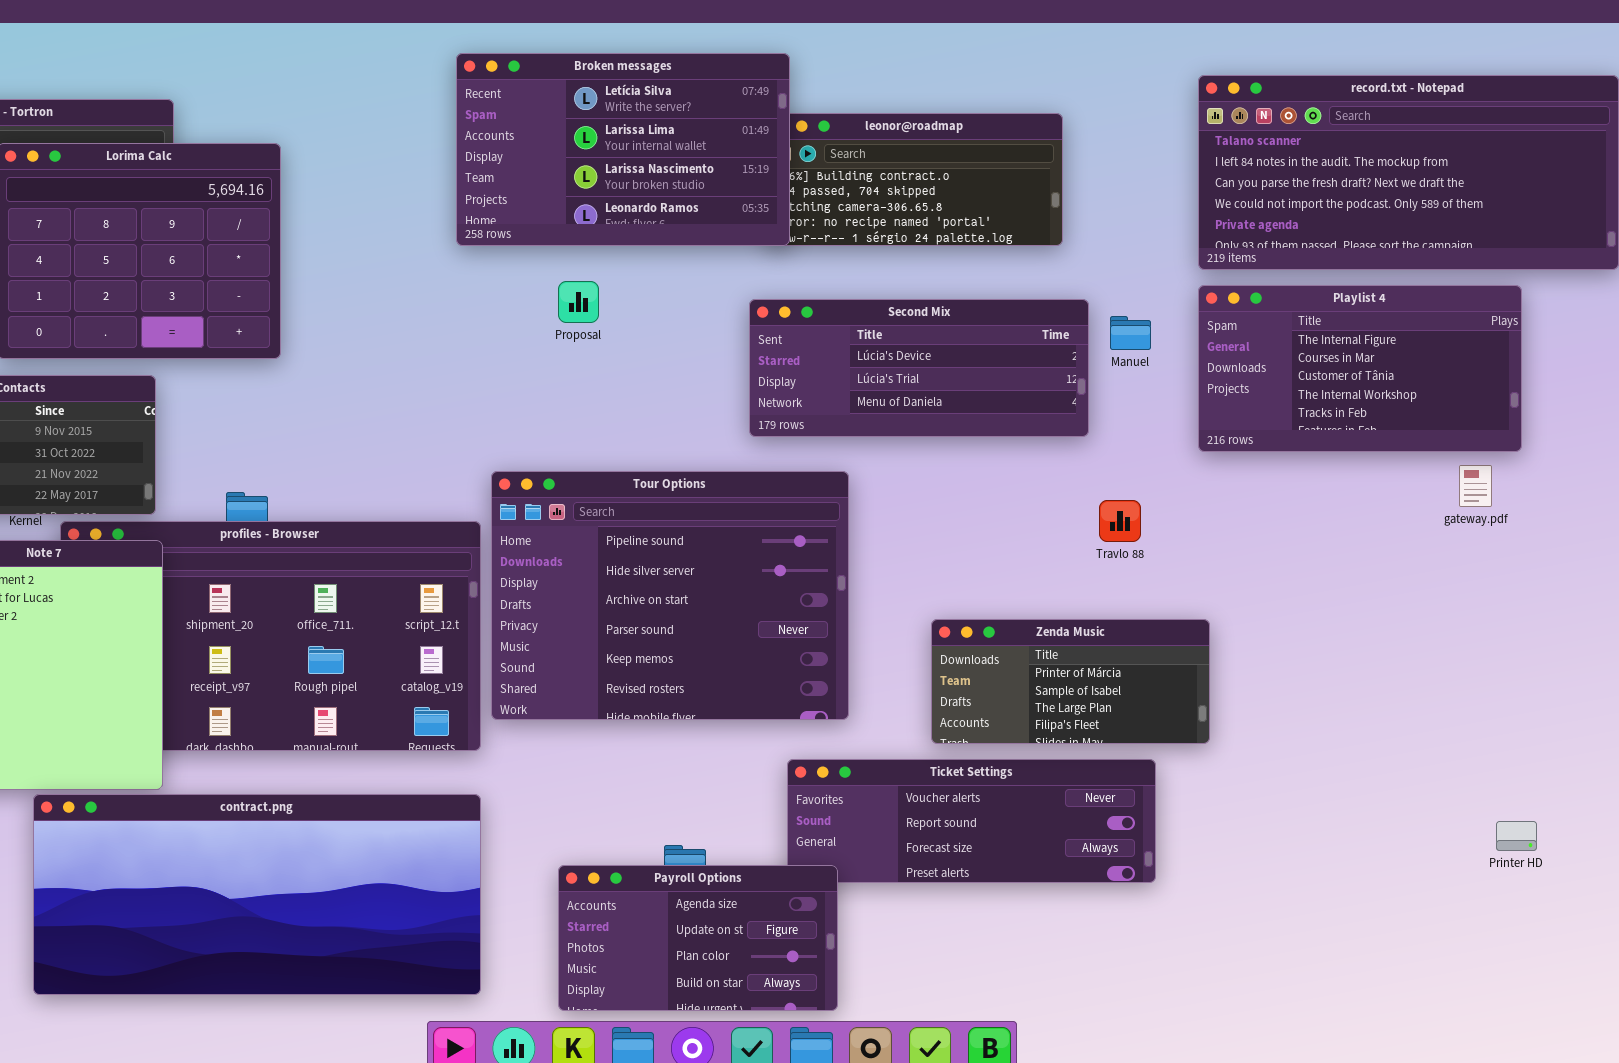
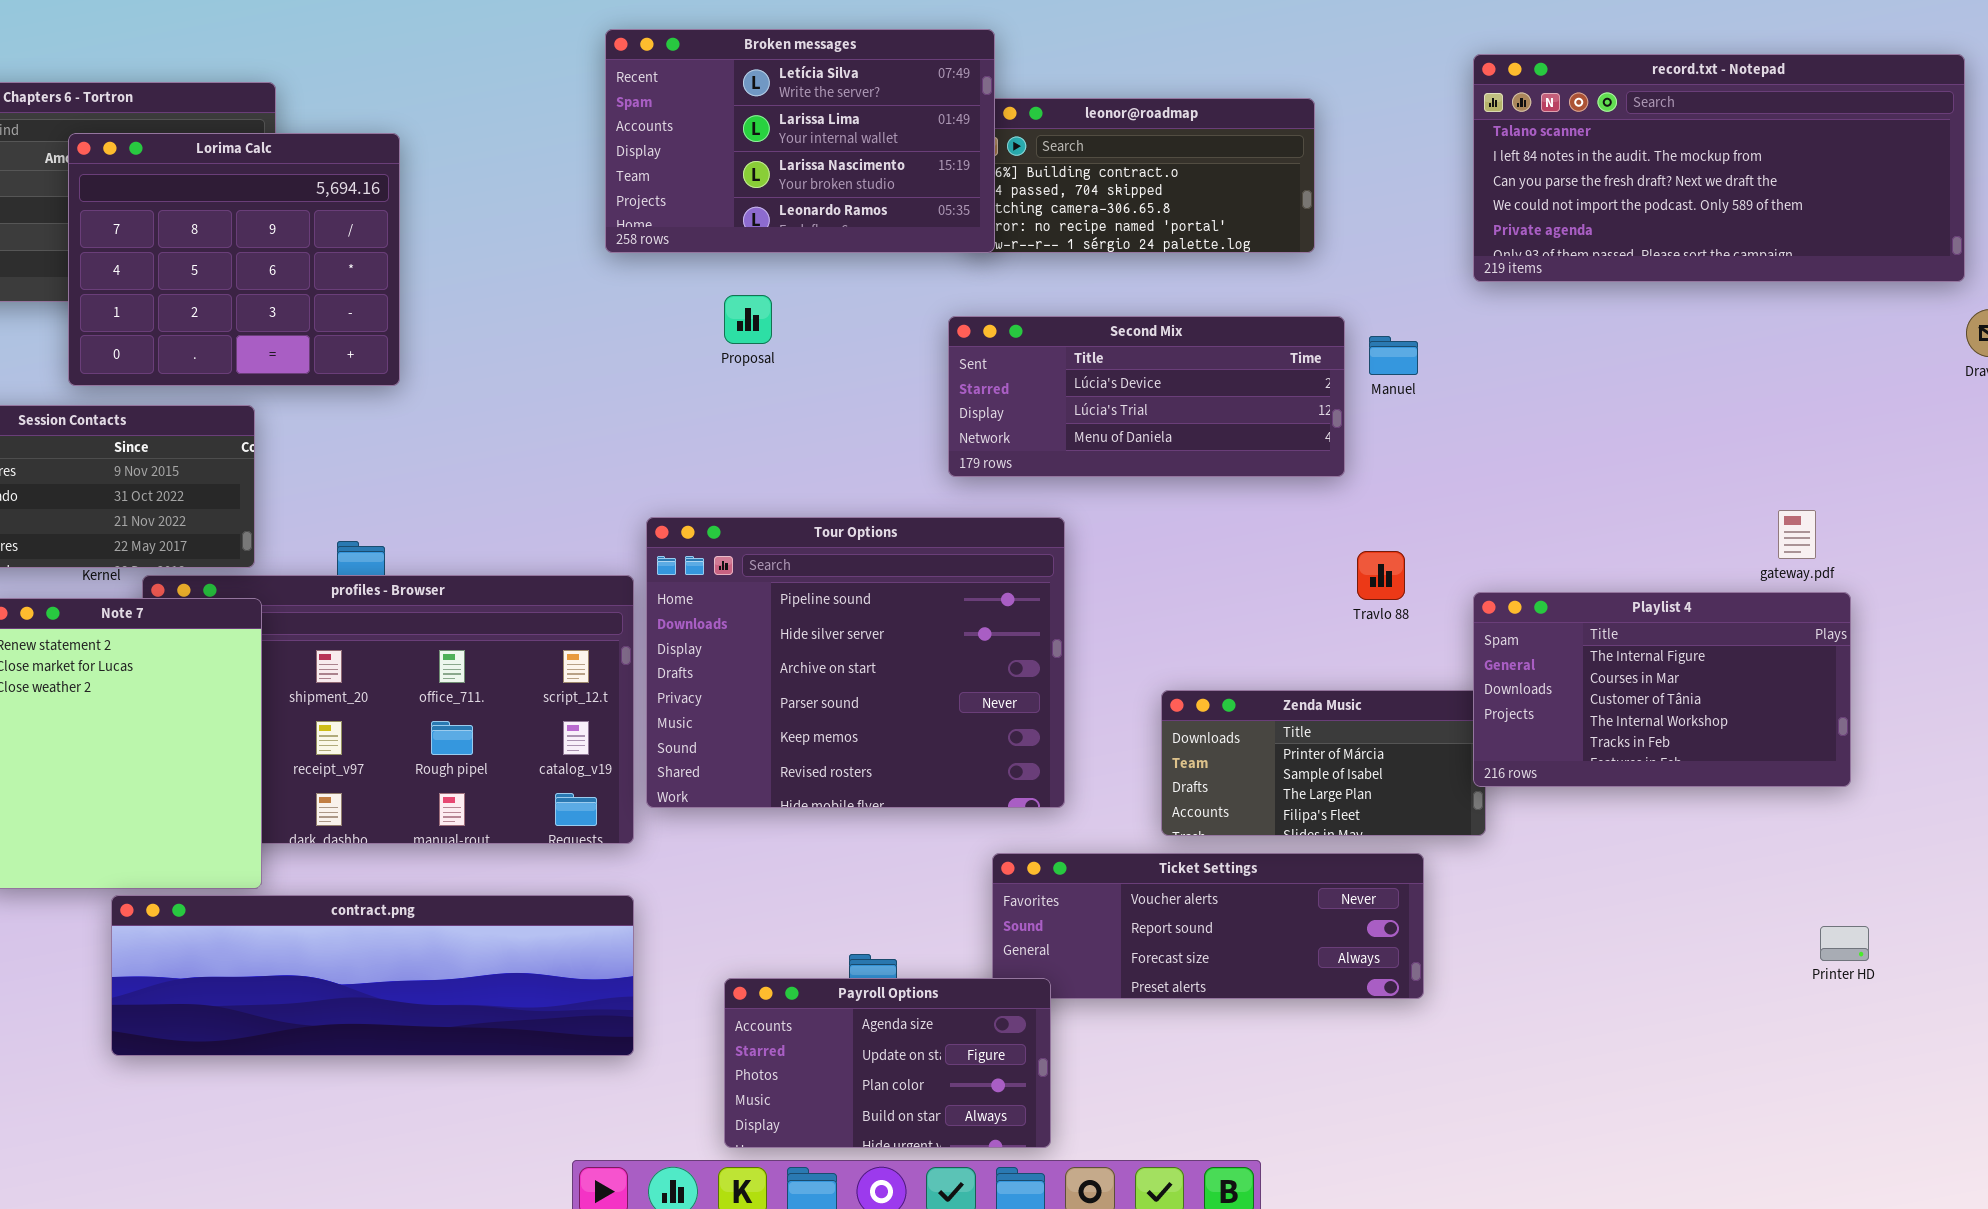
Playlist 4: [1198,285,1522,452] -> [1473,592,1851,787], moved
contract.png: [33,794,481,995] -> [111,895,634,1056], resized

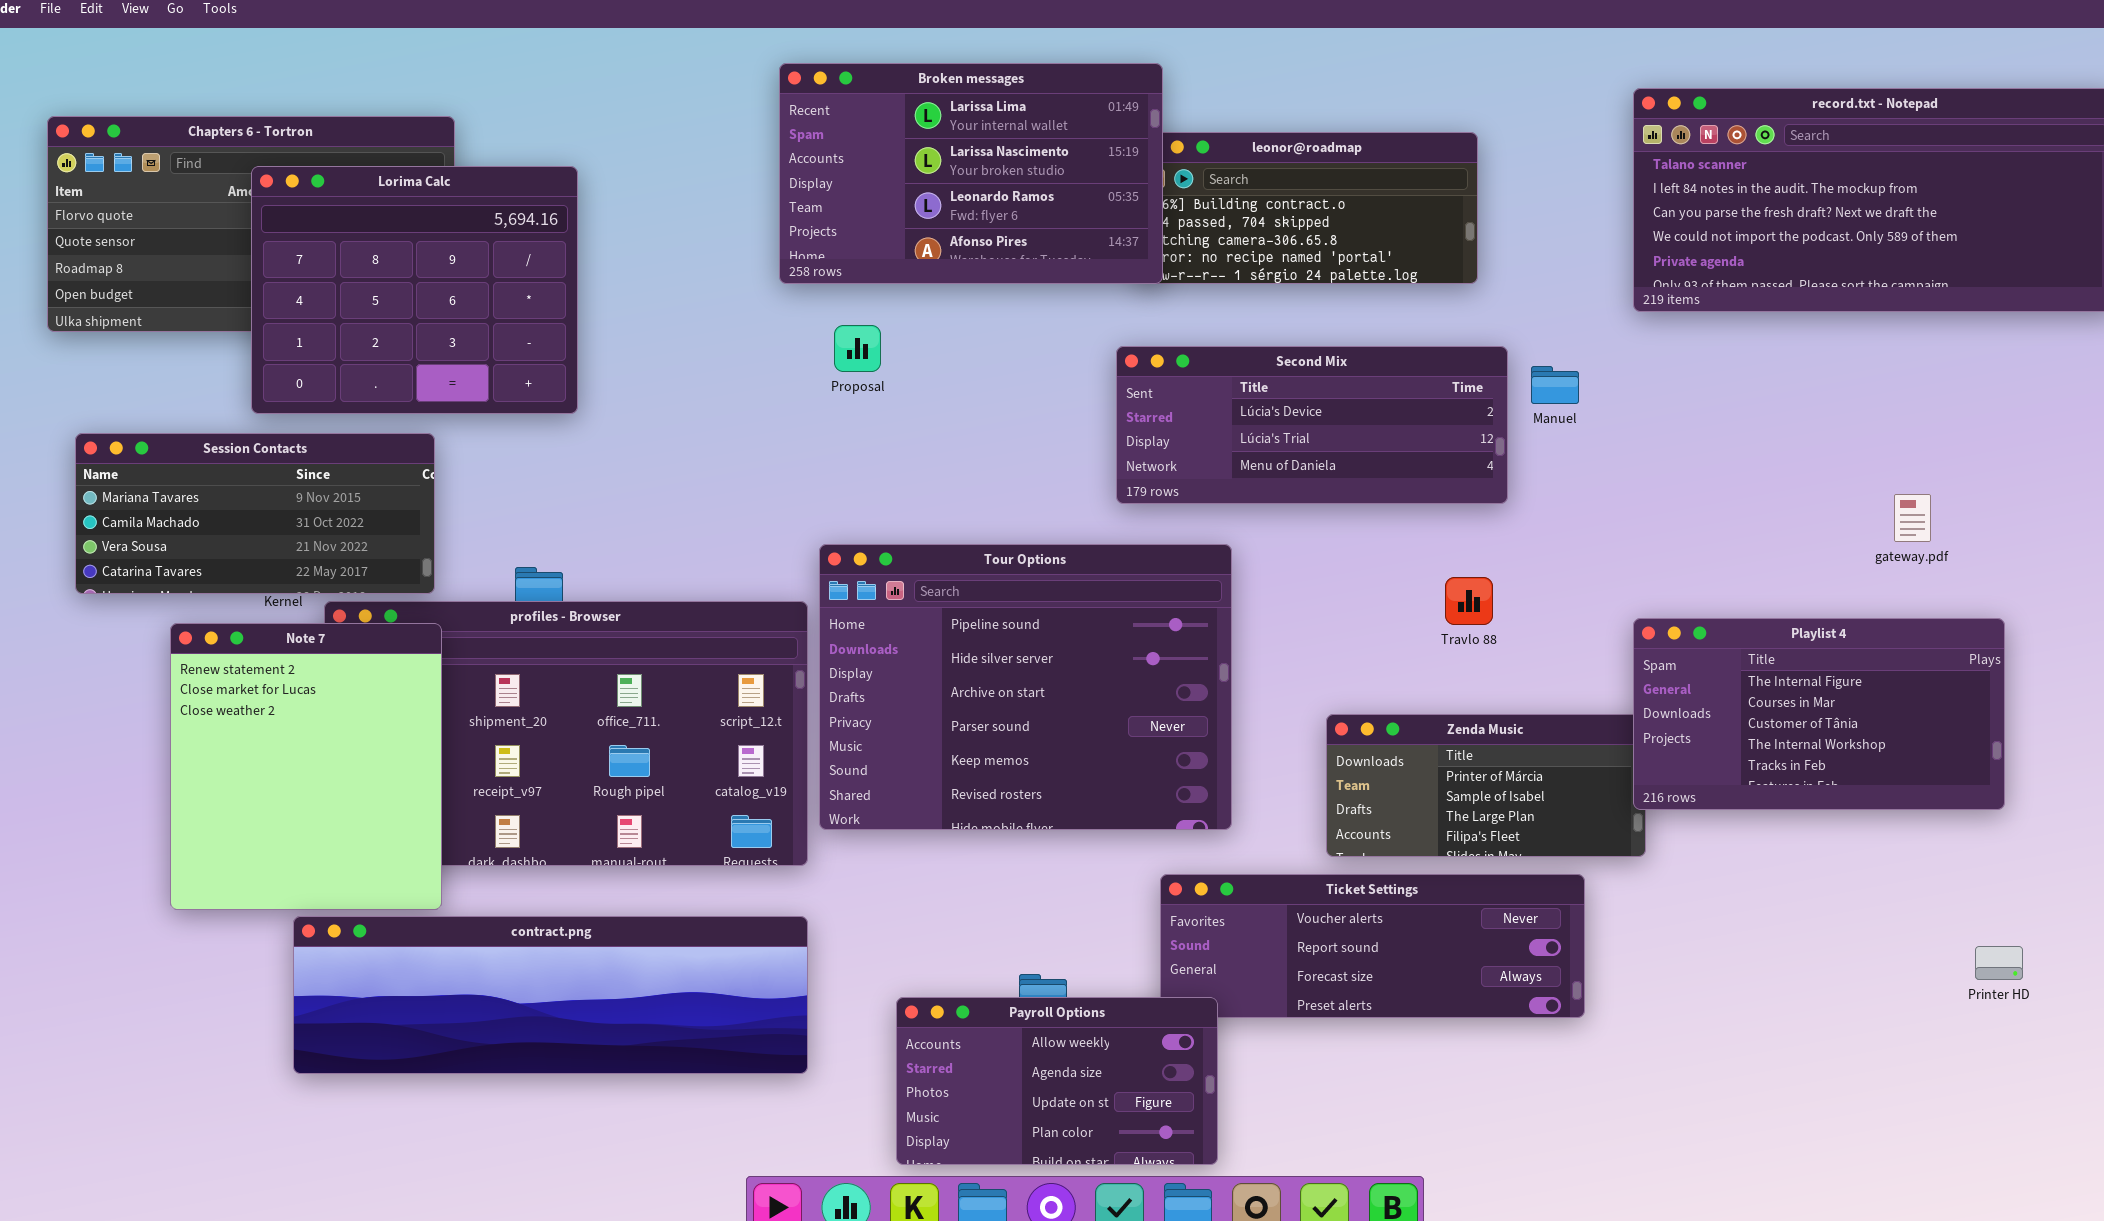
Broken messages: [605,29,995,253] -> [779,63,1163,284], scrolled down 1 row
Proposal: [724,295,772,344] -> [834,325,881,372], moved
gateway.pdf: [1778,510,1816,559] -> [1894,494,1931,542], moved
Travlo 88: [1357,551,1405,600] -> [1445,577,1493,625], moved
Payroll Options: [724,978,1051,1148] -> [896,997,1218,1165], scrolled up 1 row

